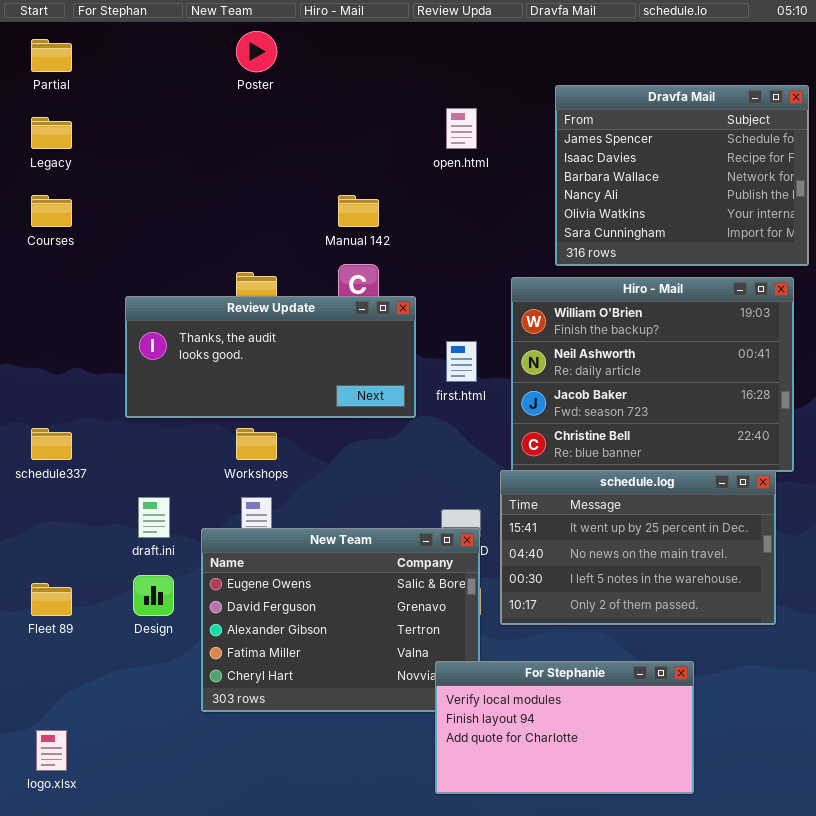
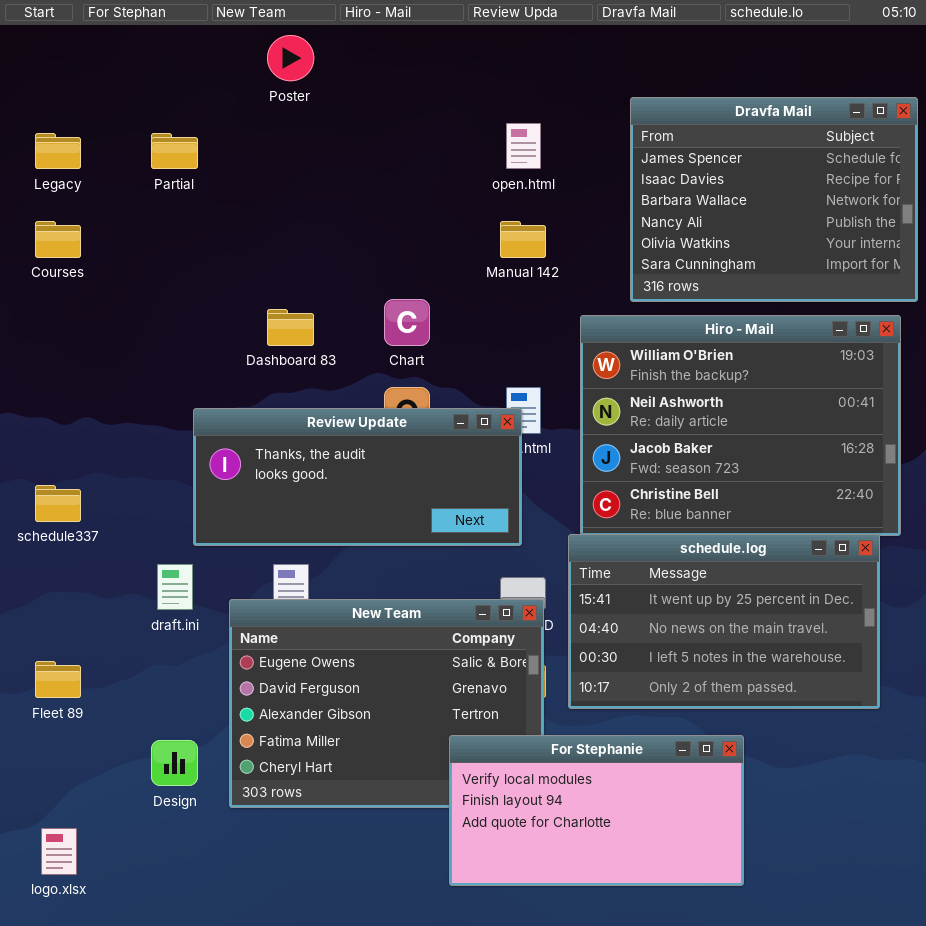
Partial: [31,39,72,72] -> [151,133,198,169], moved
Manual 142: [338,195,379,227] -> [500,221,546,258], moved
Review Update: [125,296,416,418] -> [193,408,522,546], moved
Design: [133,575,174,616] -> [151,740,198,786], moved
For Stephanie: [435,661,694,794] -> [449,735,744,886], moved

